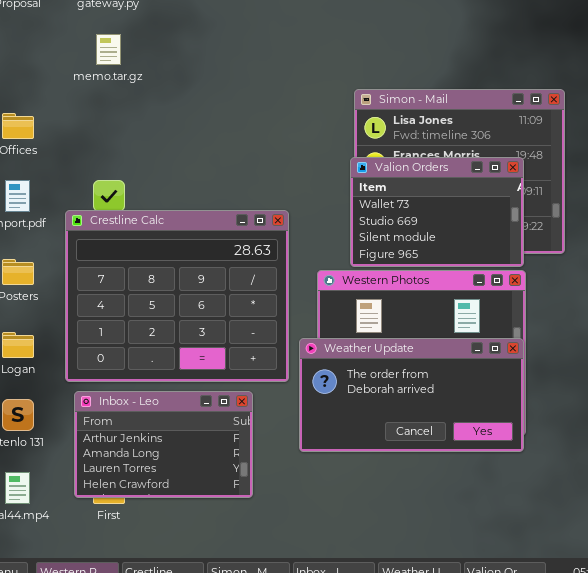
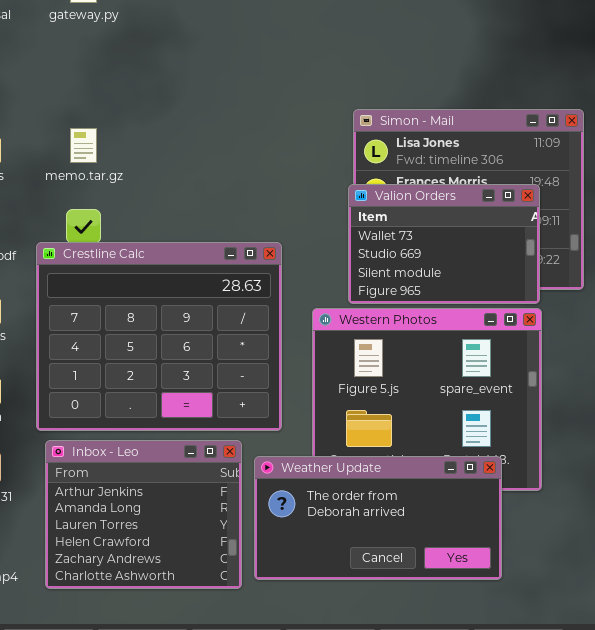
memo.tar.gz: [96,34,121,65] -> [70,128,97,163], moved
Weather Update: [299,338,524,452] -> [254,456,502,580], moved
Inbox - Leo: [74,391,253,498] -> [45,440,242,589], resized

